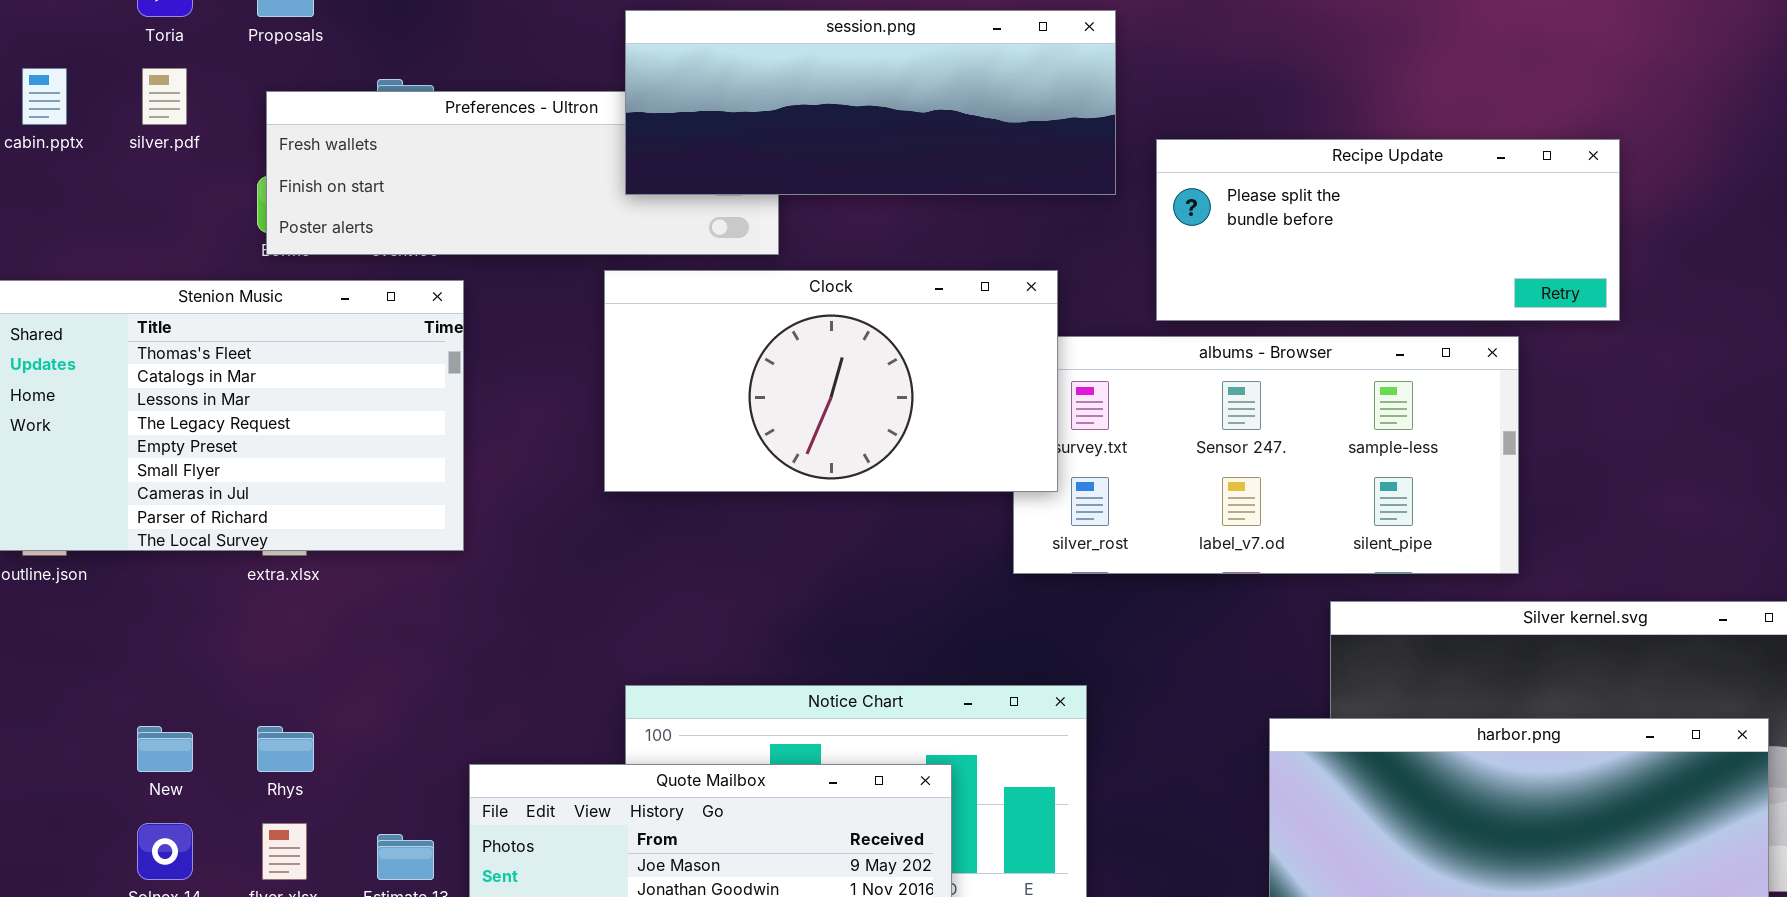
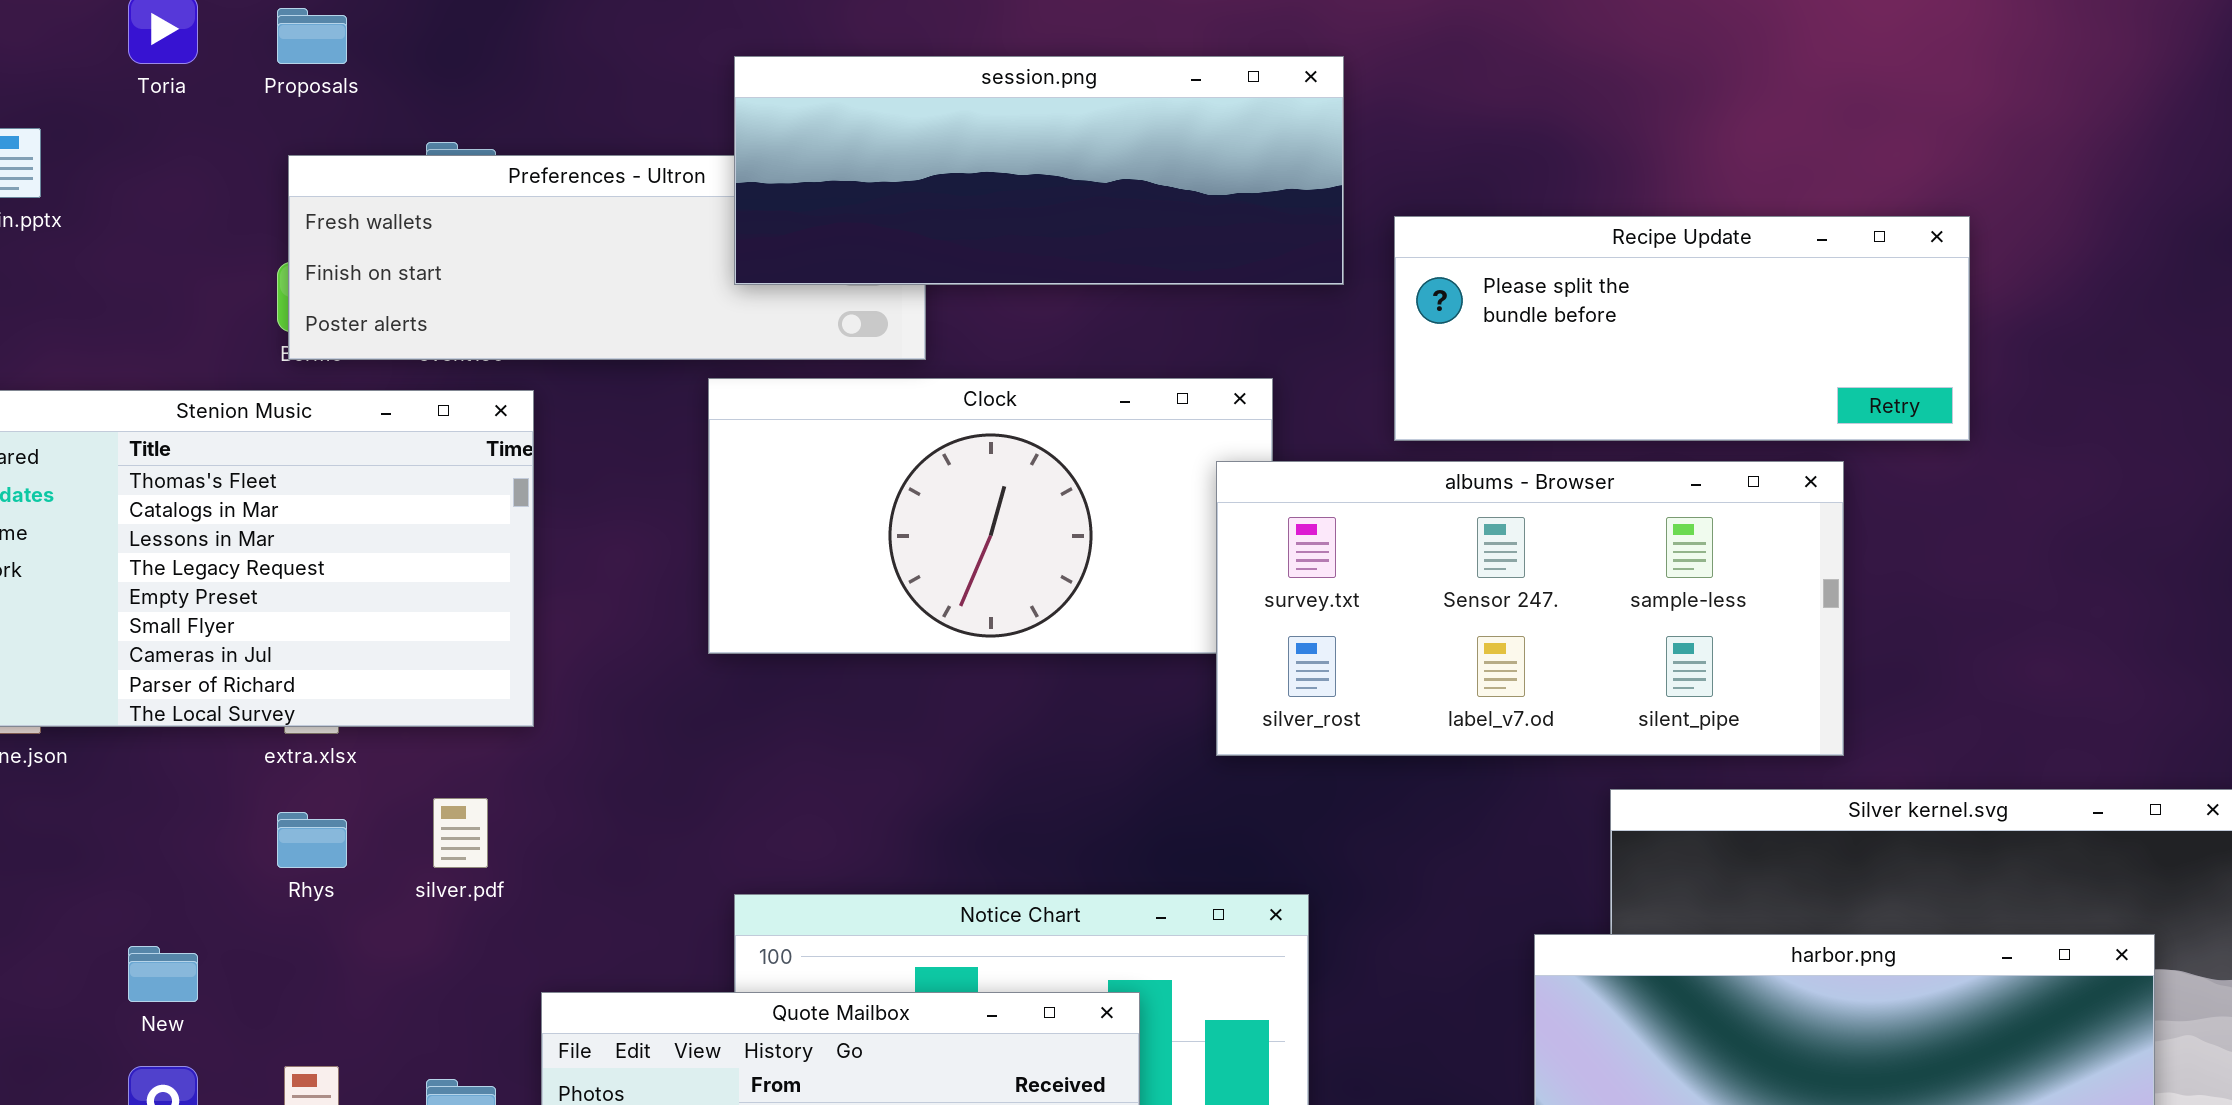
silver.pdf: [142,68,187,125] -> [433,798,488,868], moved
albums - Browser: [1013,336,1519,574] -> [1216,461,1844,756], raised
Rhys: [257,726,314,772] -> [277,812,347,868], moved

